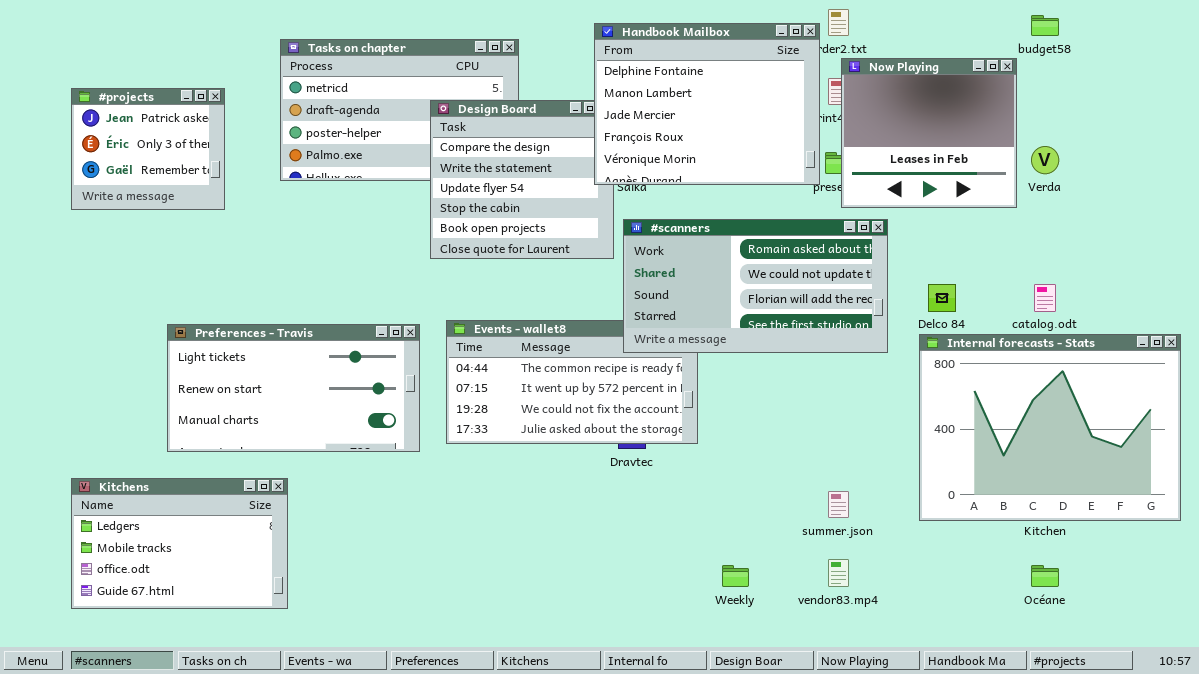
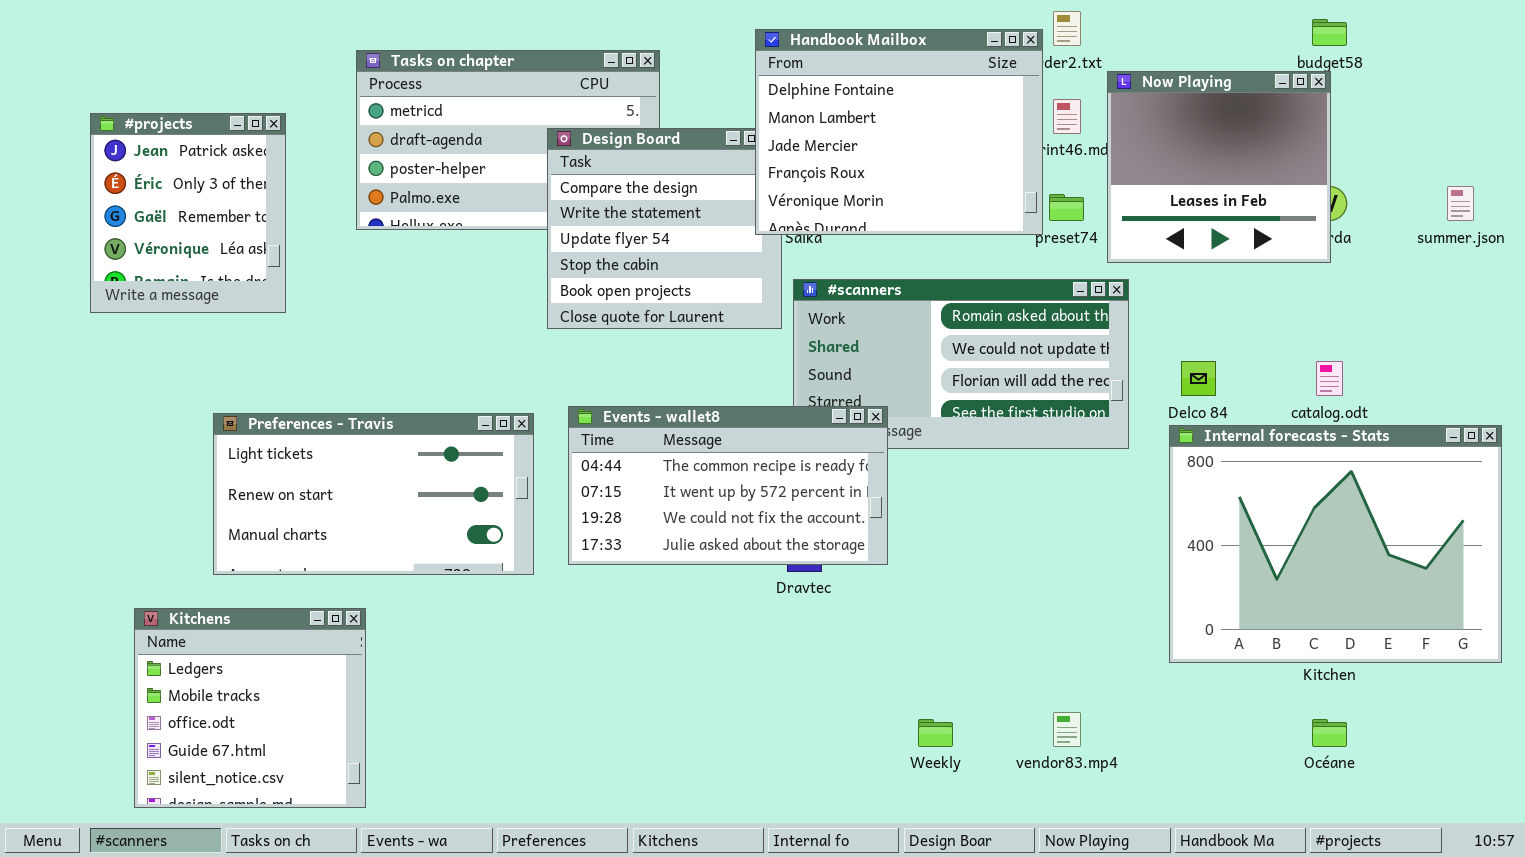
Now Playing: [841,58,1017,208] -> [1107,71,1331,263], moved
#projects: [71,88,225,210] -> [90,113,286,313], resized
Events - wallet8: [446,320,698,444] -> [568,406,888,565], raised
Kitchens: [71,478,288,609] -> [134,608,366,808], resized
summer.json: [828,491,849,518] -> [1447,186,1474,221], moved

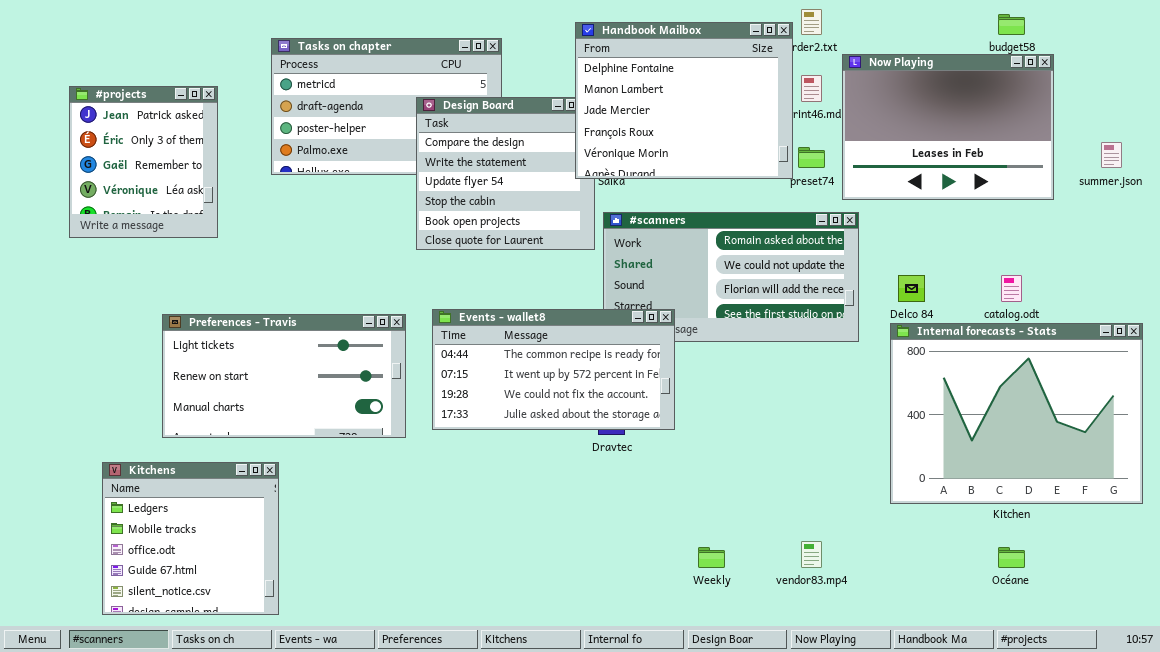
Now Playing: [1107,71,1331,263] -> [842,54,1054,200], resized

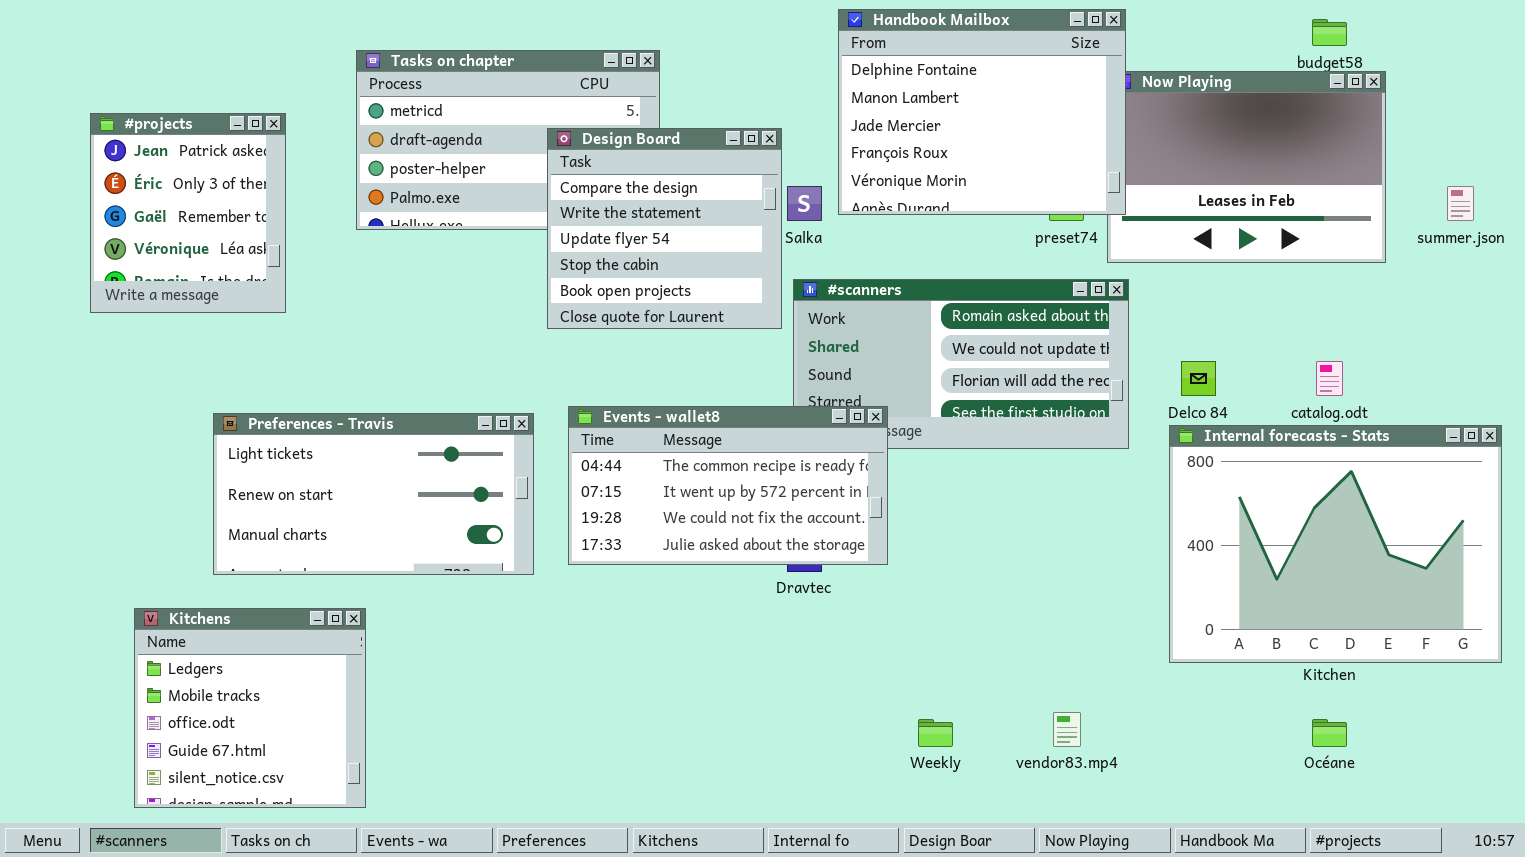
Handbook Mailbox: [575,22,793,179] -> [838,9,1126,215], moved

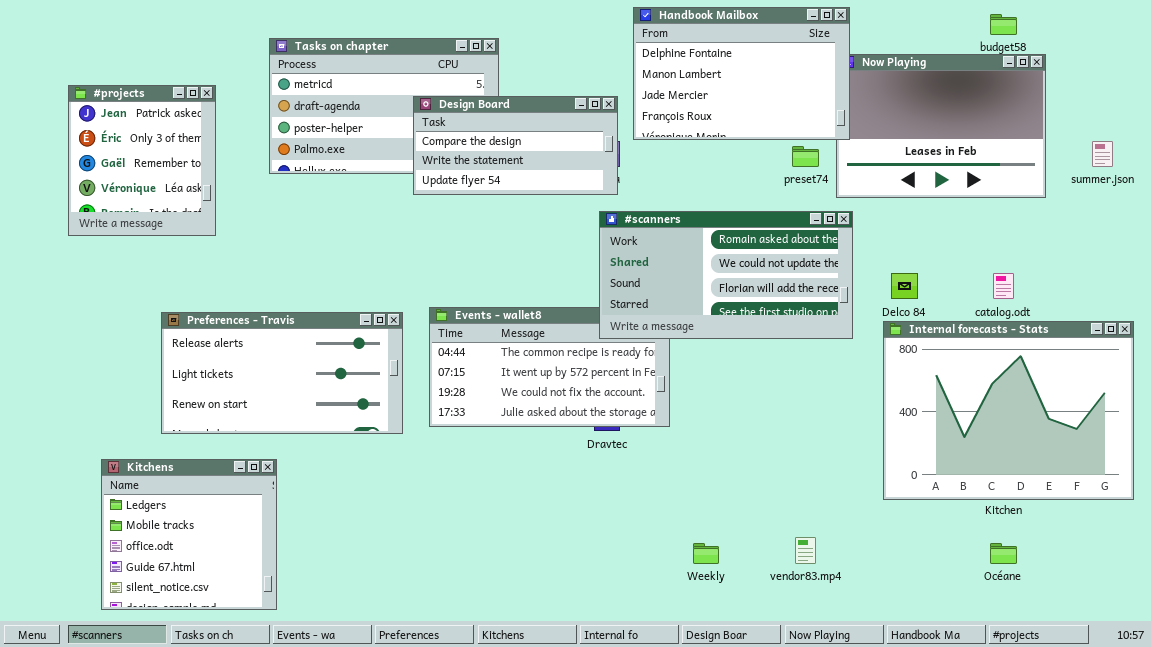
Handbook Mailbox: [838,9,1126,215] -> [633,7,850,140], resized
Design Board: [547,128,782,329] -> [413,96,618,195], resized
#scanners: [793,279,1129,449] -> [599,211,853,339], raised
Preferences - Travis: [213,413,534,575] -> [161,312,403,434], scrolled up 1 row

